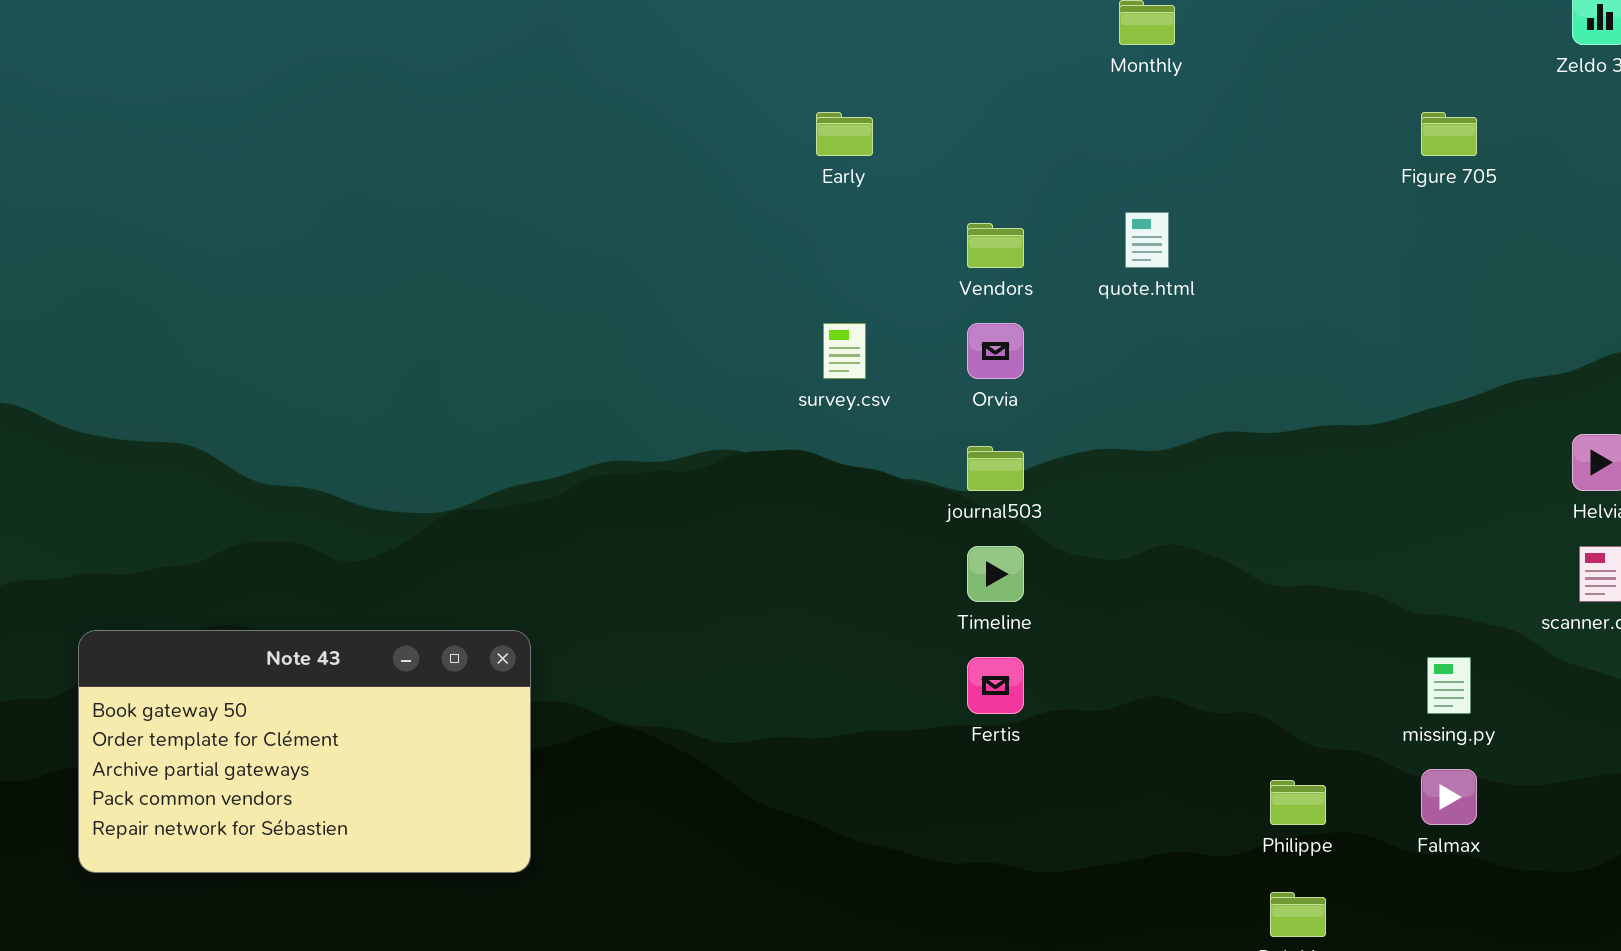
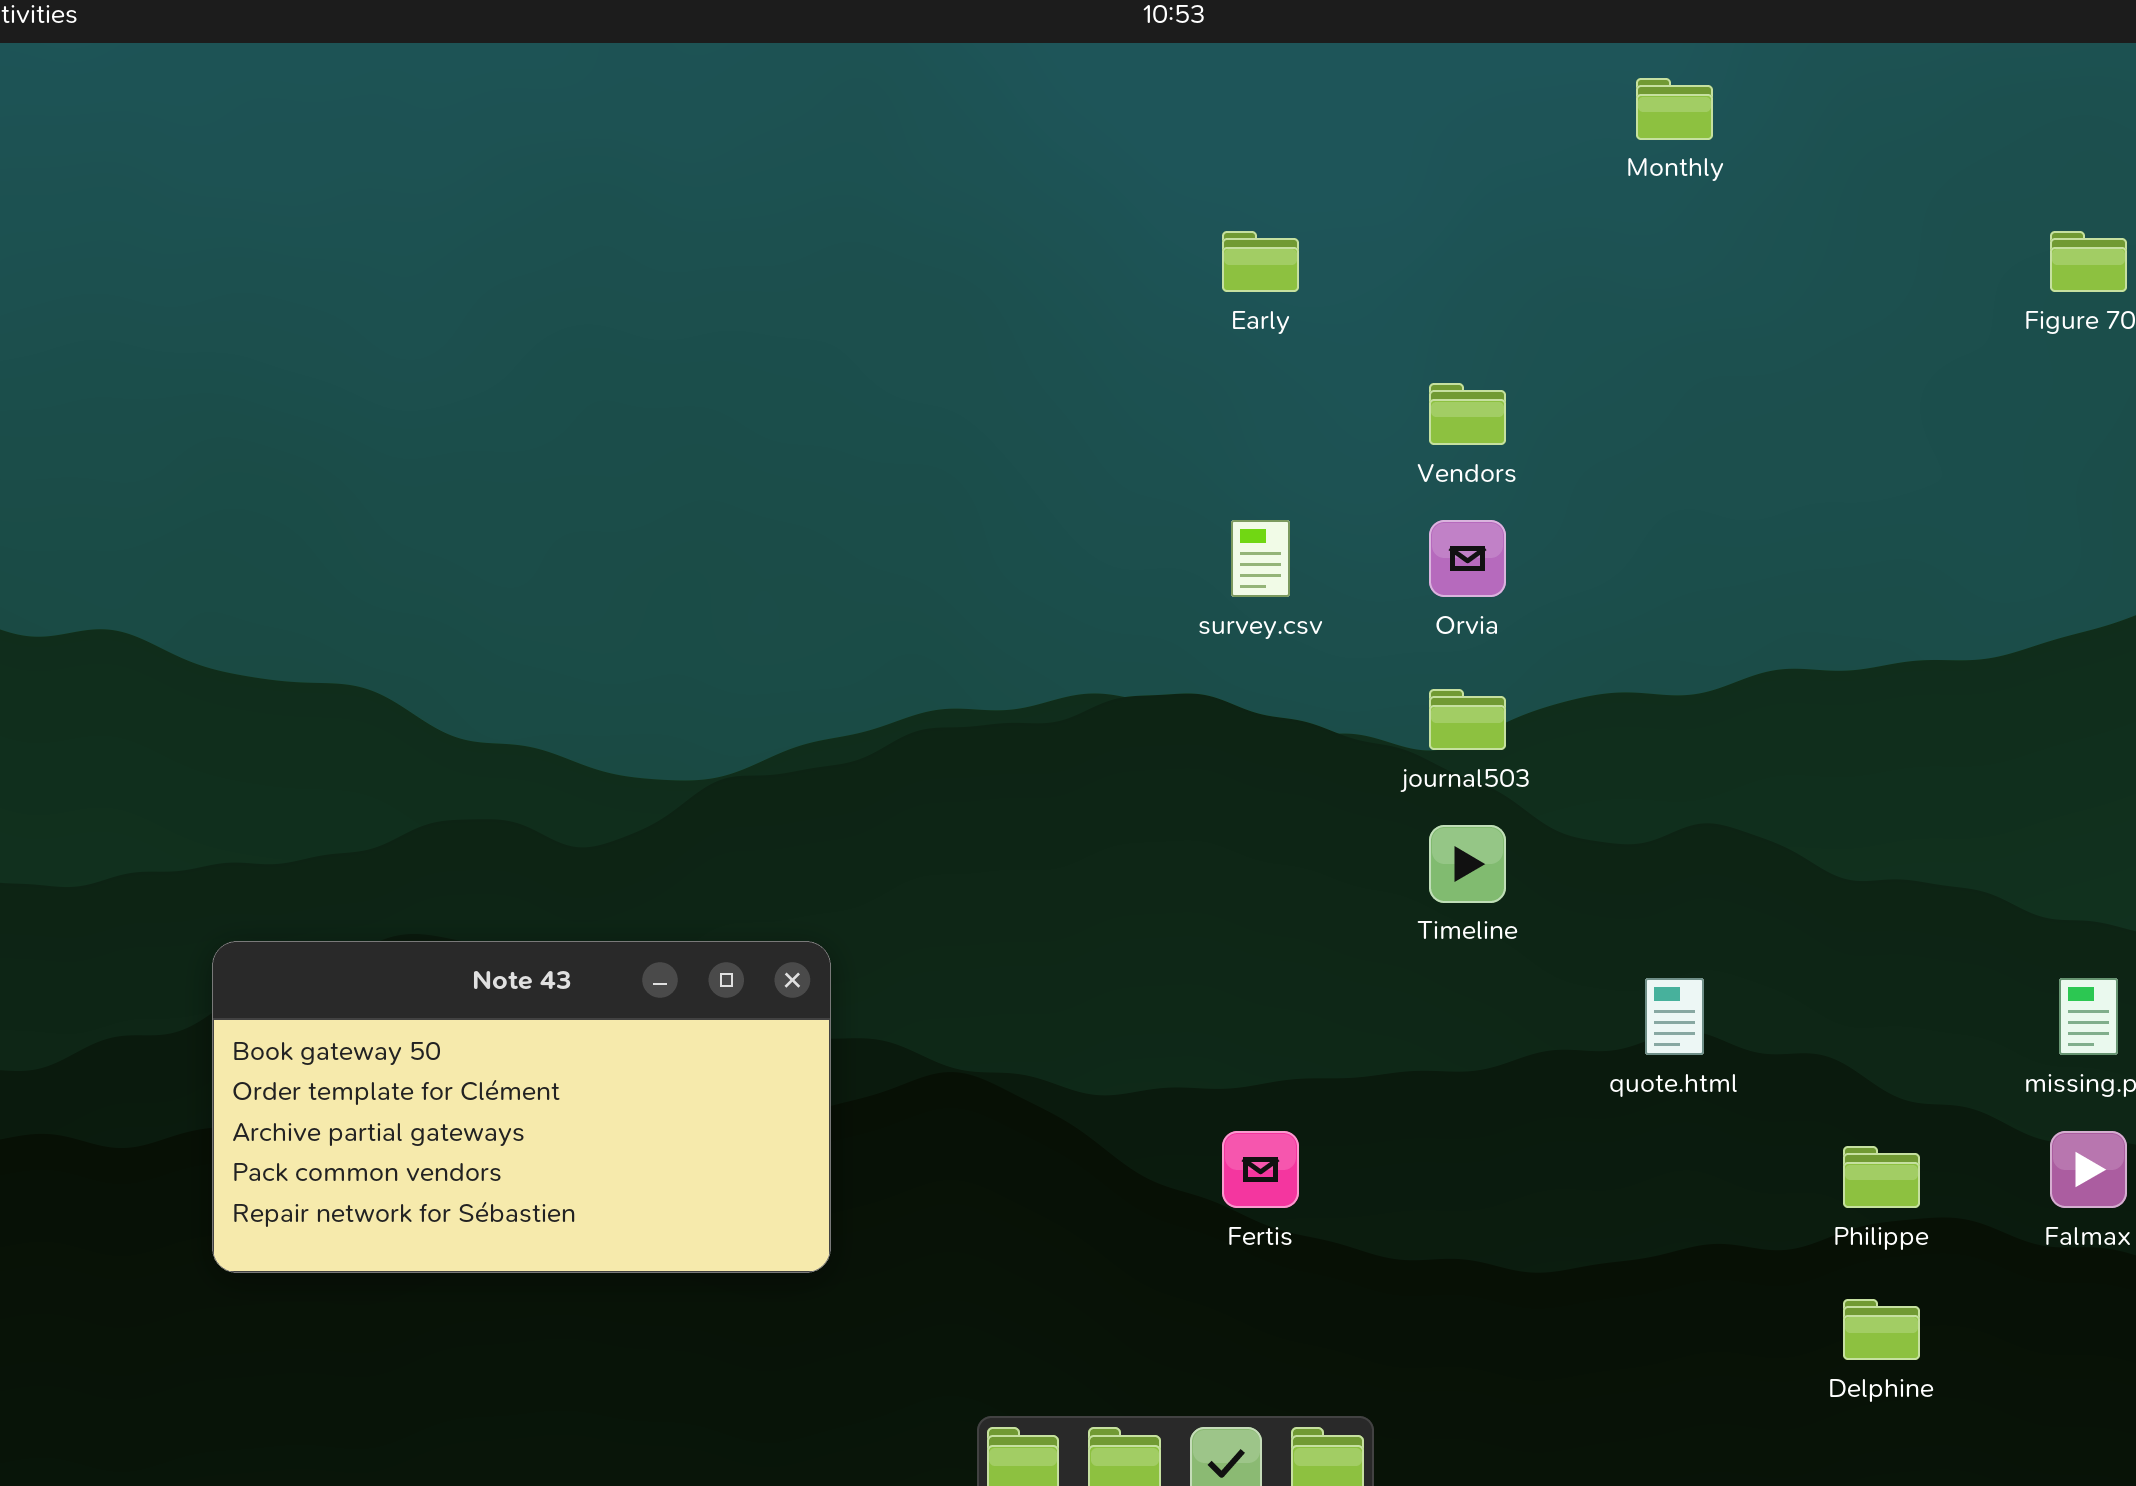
quote.html: [1125,212,1169,268] -> [1645,978,1704,1055], moved
Fertis: [967,657,1024,714] -> [1222,1131,1299,1208], moved

